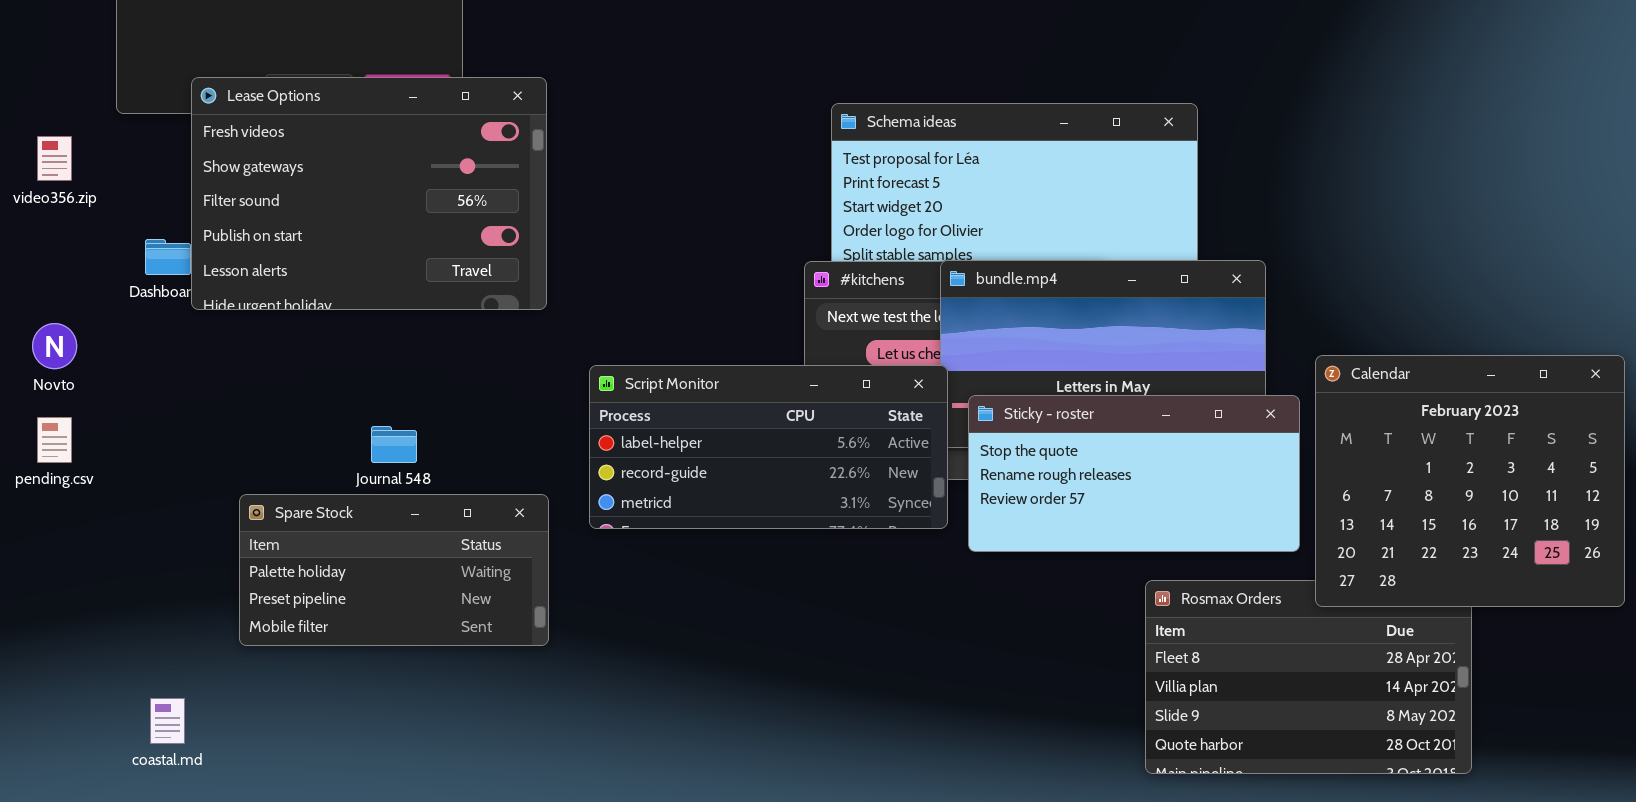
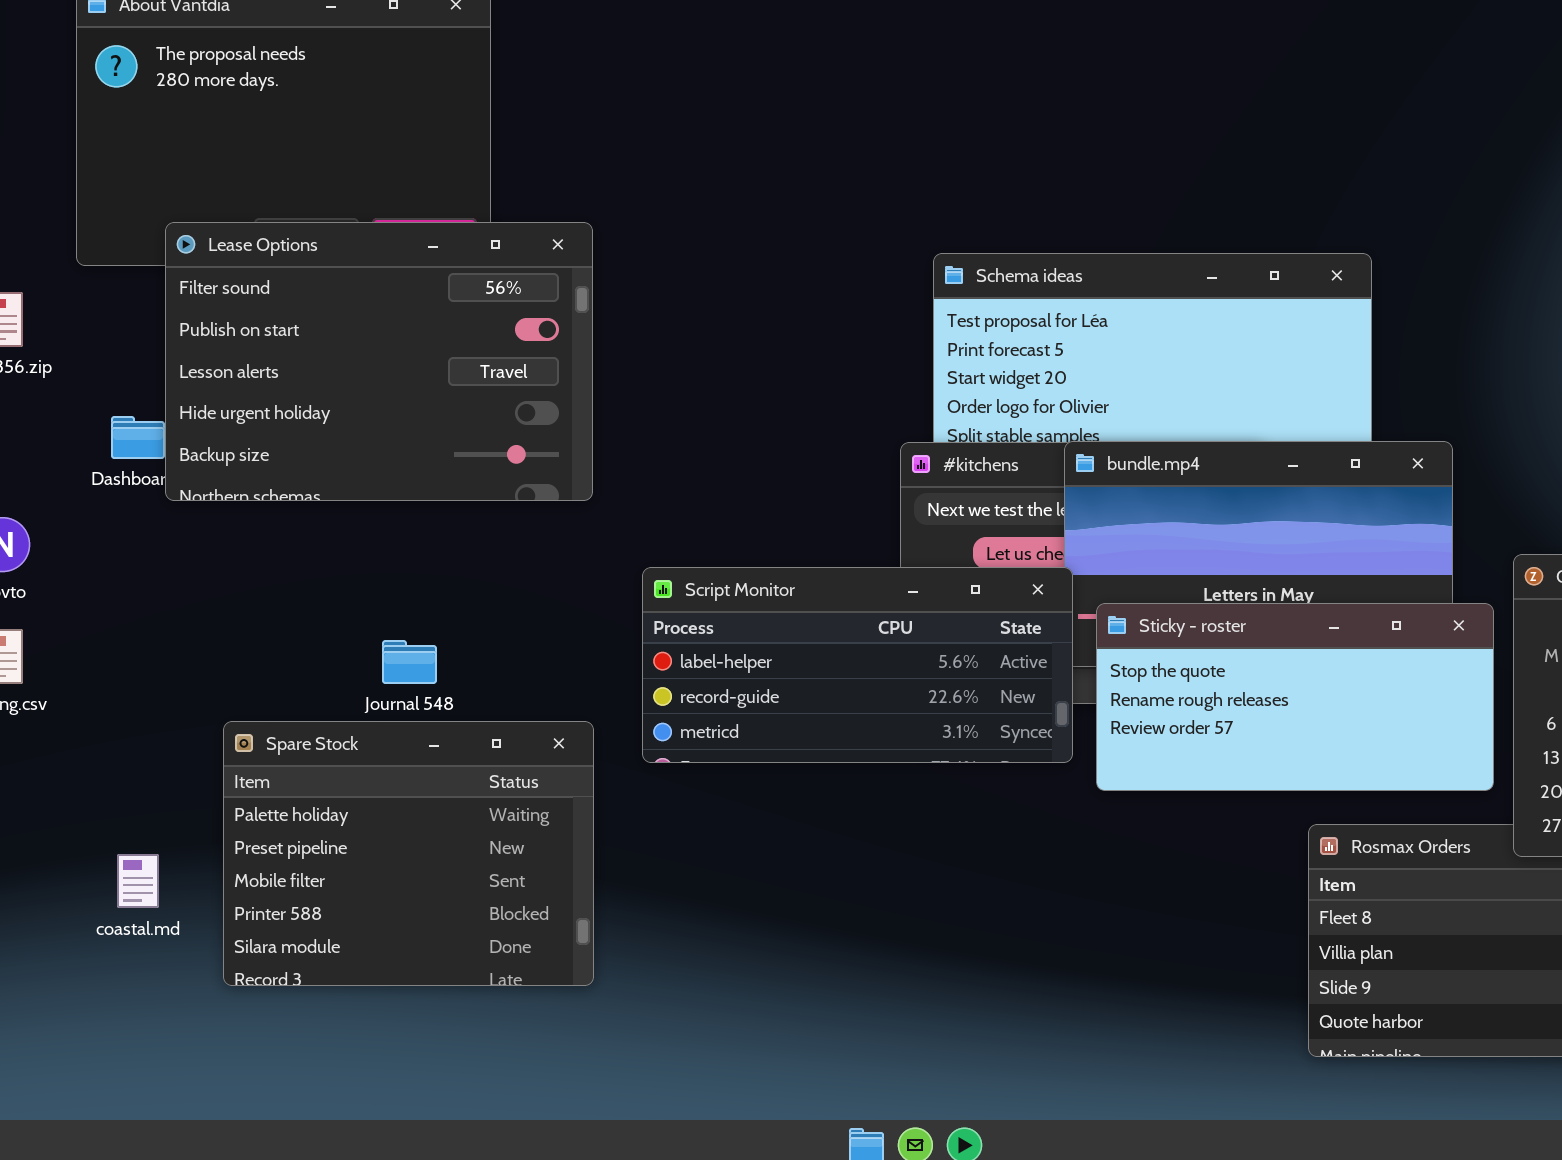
Lease Options: [191,77,547,310] -> [165,222,593,501], scrolled down 2 rows
Spare Stock: [239,494,549,646] -> [223,721,594,986], resized
coastal.md: [150,698,185,744] -> [117,854,159,908], moved

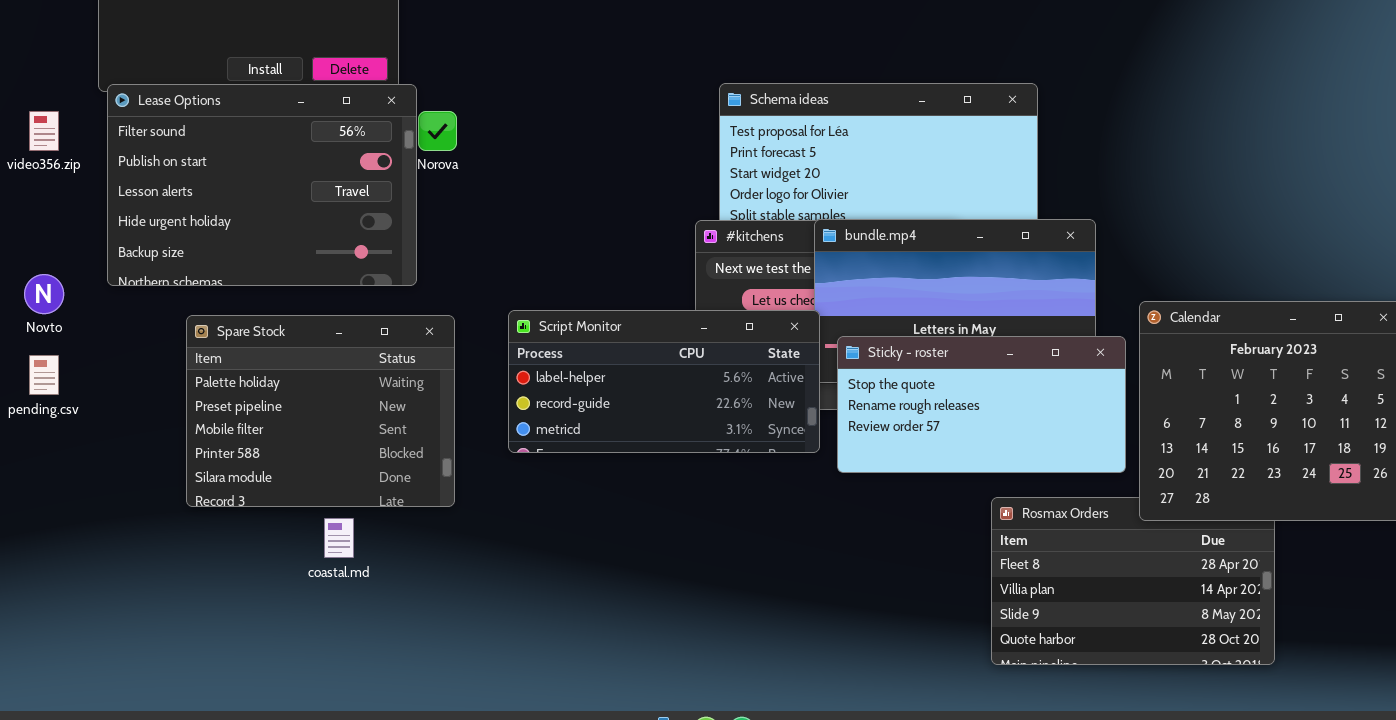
Lease Options: [165,222,593,501] -> [107,84,417,286], moved
Spare Stock: [223,721,594,986] -> [186,315,455,507], moved
coastal.md: [117,854,159,908] -> [324,518,354,558], moved

